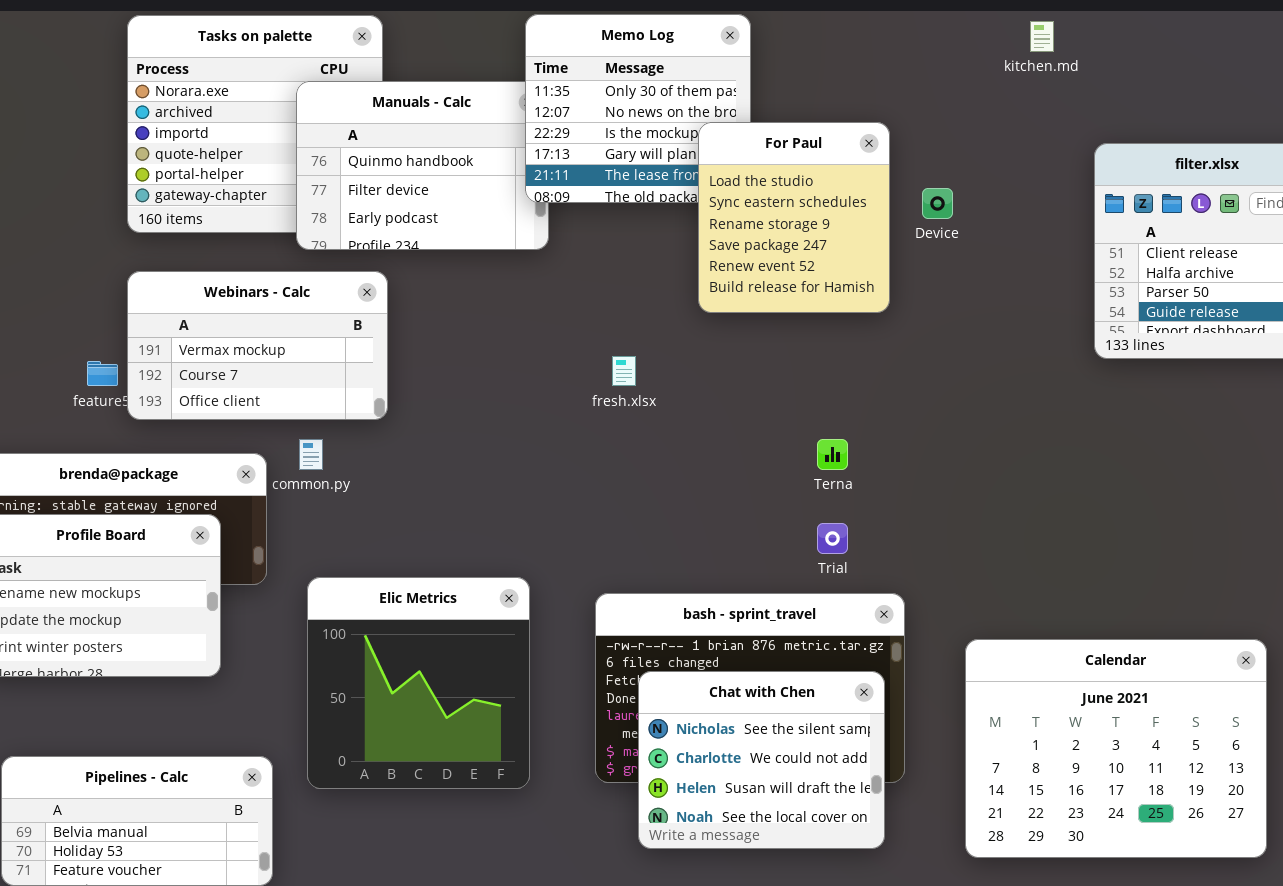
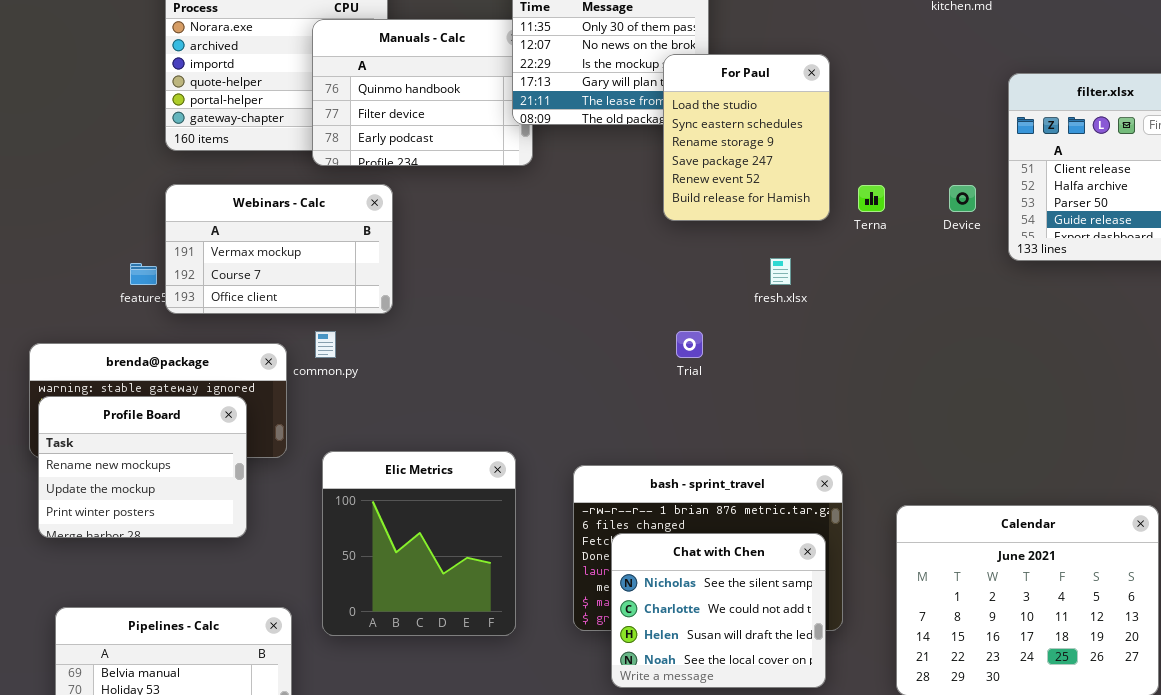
Device: [922,188,953,219] -> [949,185,976,212], moved
fresh.xlsx: [612,356,636,386] -> [770,258,791,285], moved
Terna: [817,439,848,470] -> [858,185,885,212], moved
Trial: [817,523,848,554] -> [676,331,703,358], moved

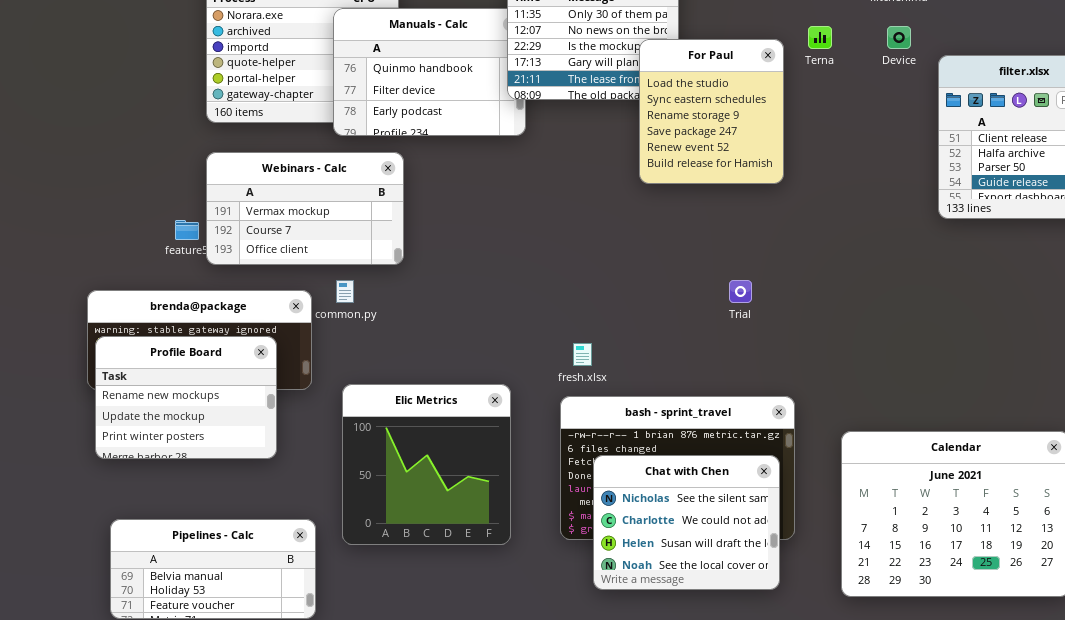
Terna: [858,185,885,212] -> [808,26,832,49], moved
Device: [949,185,976,212] -> [887,26,911,49], moved
fresh.xlsx: [770,258,791,285] -> [573,343,592,366], moved
Trial: [676,331,703,358] -> [729,280,752,303], moved

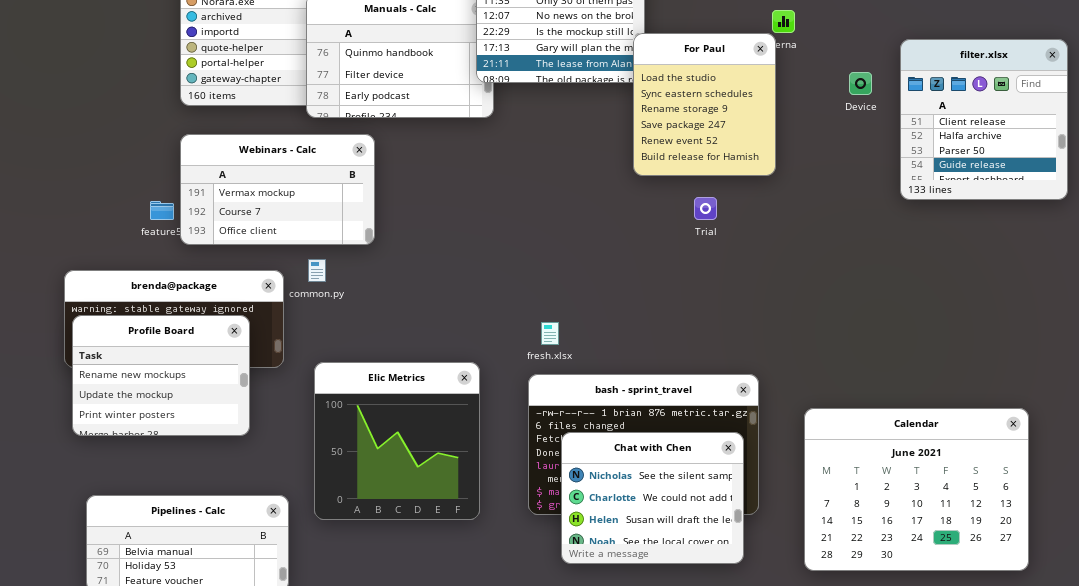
Device: [887,26,911,49] -> [849,72,872,95], moved
For Paul: [639,39,784,184] -> [633,33,776,176], moved
Trial: [729,280,752,303] -> [694,197,717,220], moved

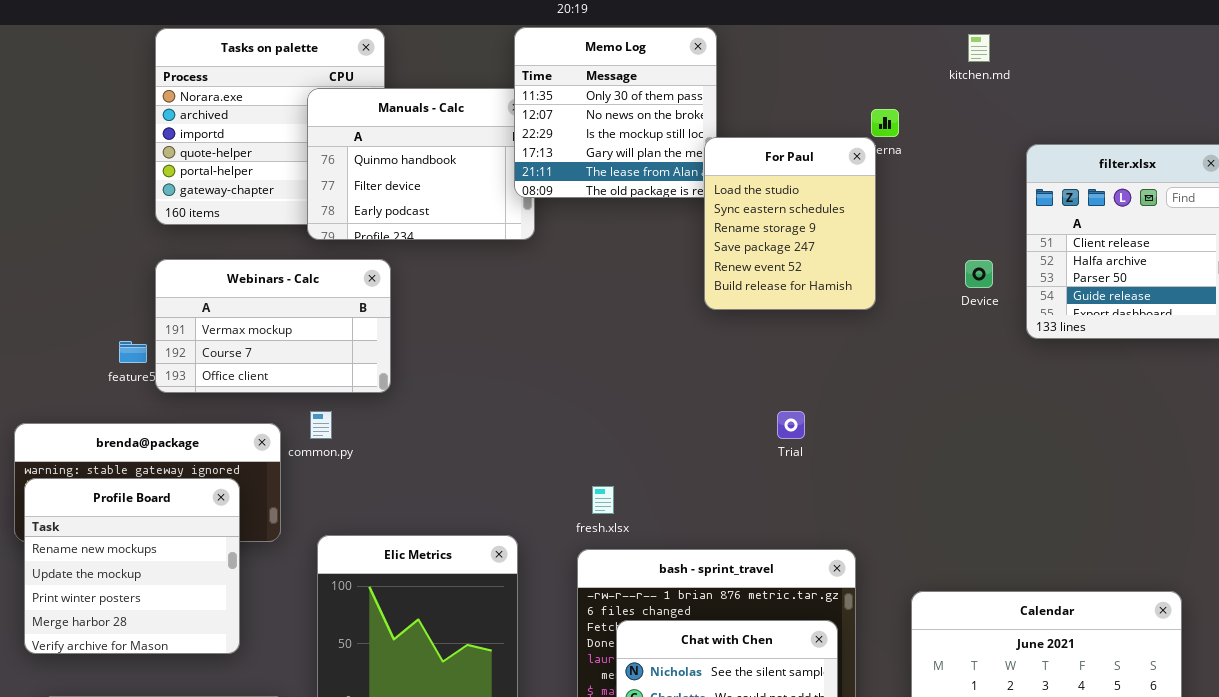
Device: [849,72,872,95] -> [965,260,993,288], moved
Trial: [694,197,717,220] -> [777,411,805,439], moved
Profile Board: [72,315,250,436] -> [24,478,240,654], resized

